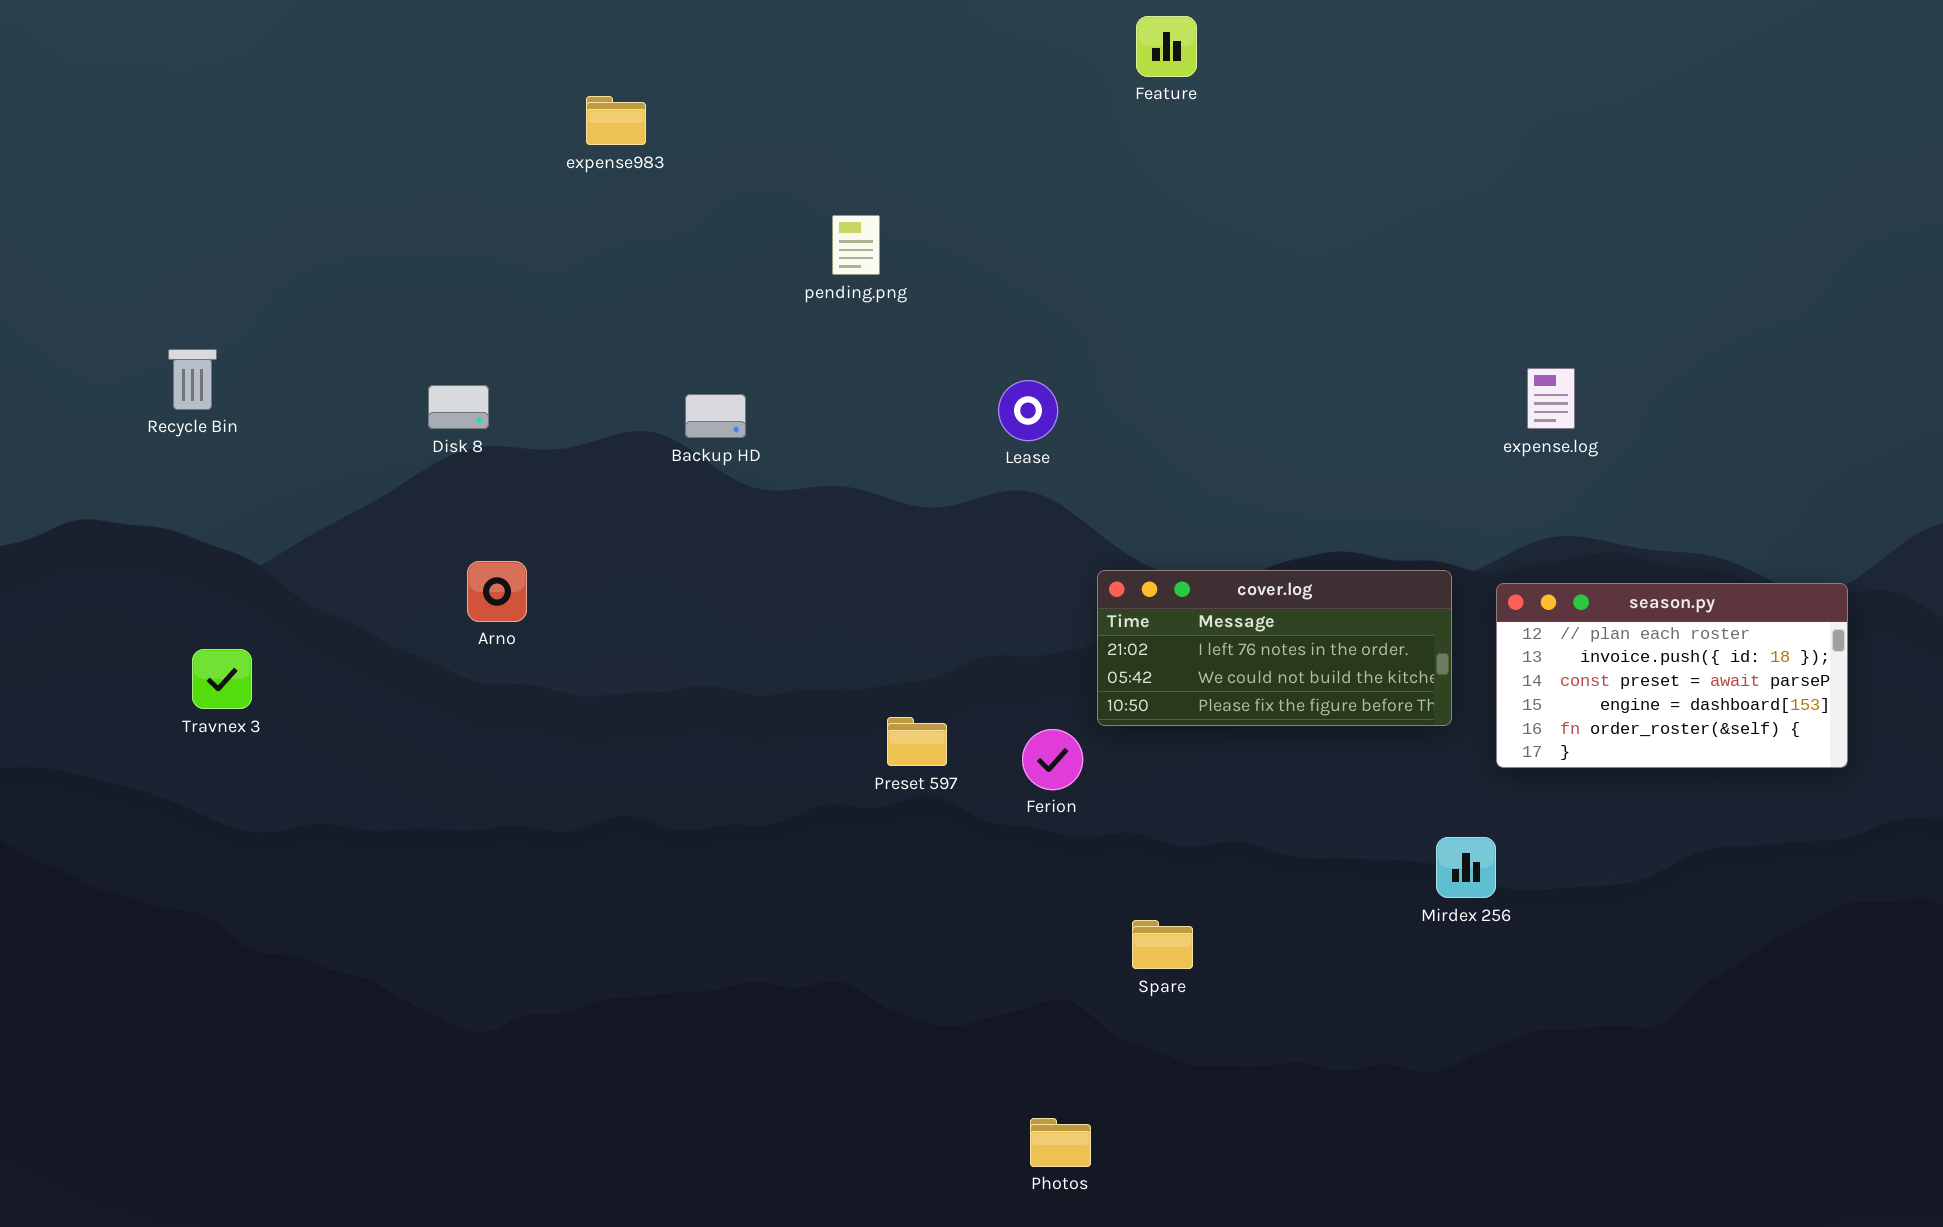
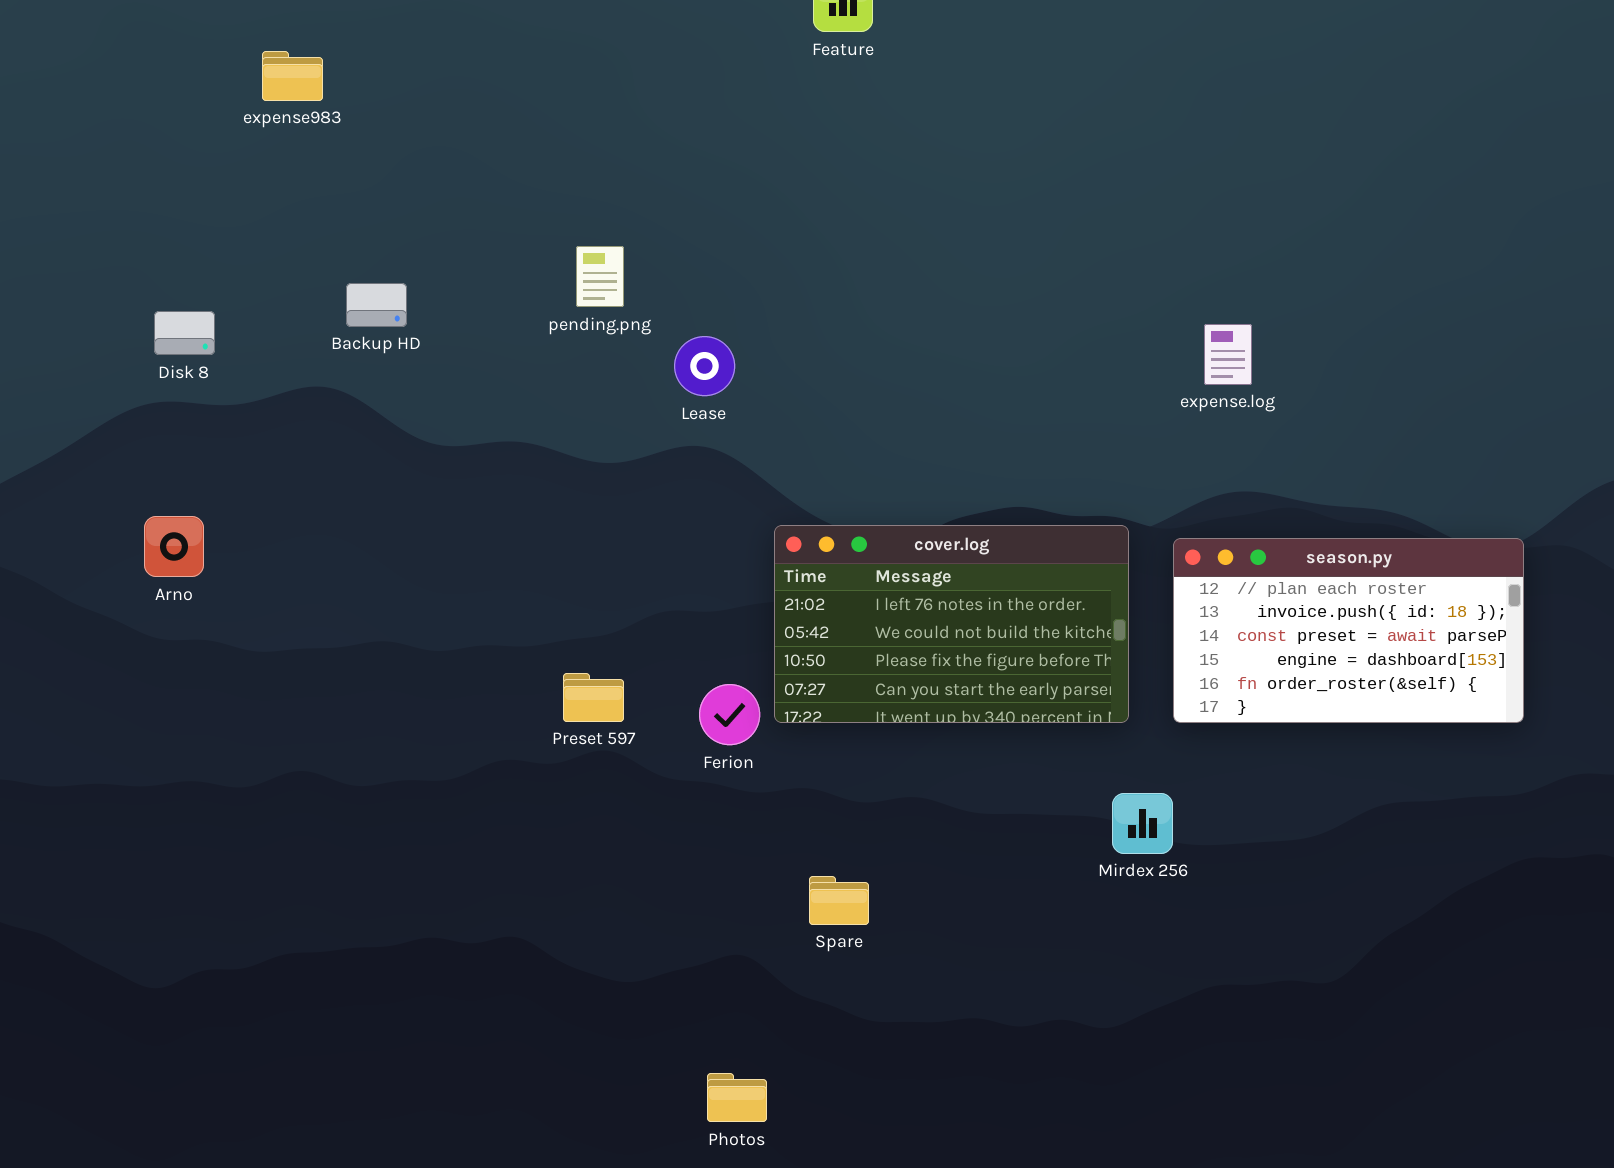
pending.png: [832,215,880,275] -> [576,246,624,307], moved
Disk 8: [428,385,489,429] -> [154,311,215,355], moved
Backup HD: [685,394,746,438] -> [346,283,407,327], moved
cover.log: [1097,570,1452,726] -> [774,525,1129,723], resized

